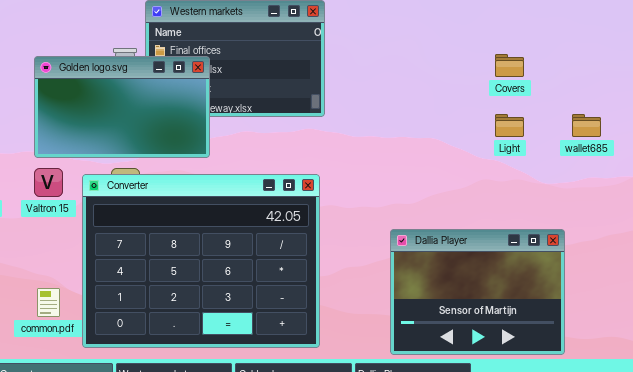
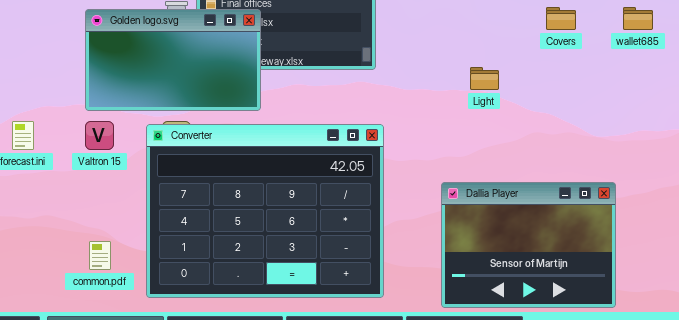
Light: [495,114,524,137] -> [470,67,499,90], moved
wallet685: [572,114,601,137] -> [623,7,653,30], moved
Converter: [82,174,320,348] -> [146,124,384,298], moved

